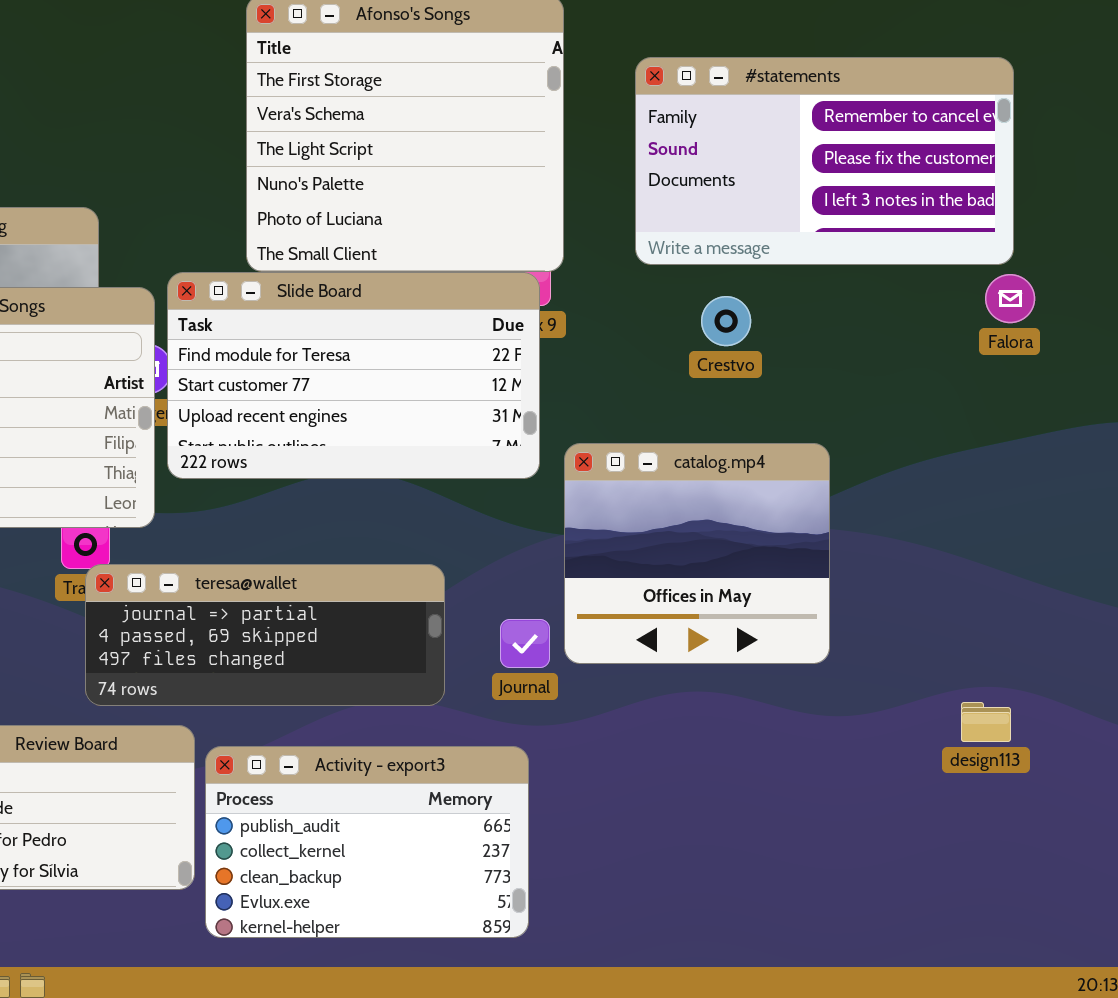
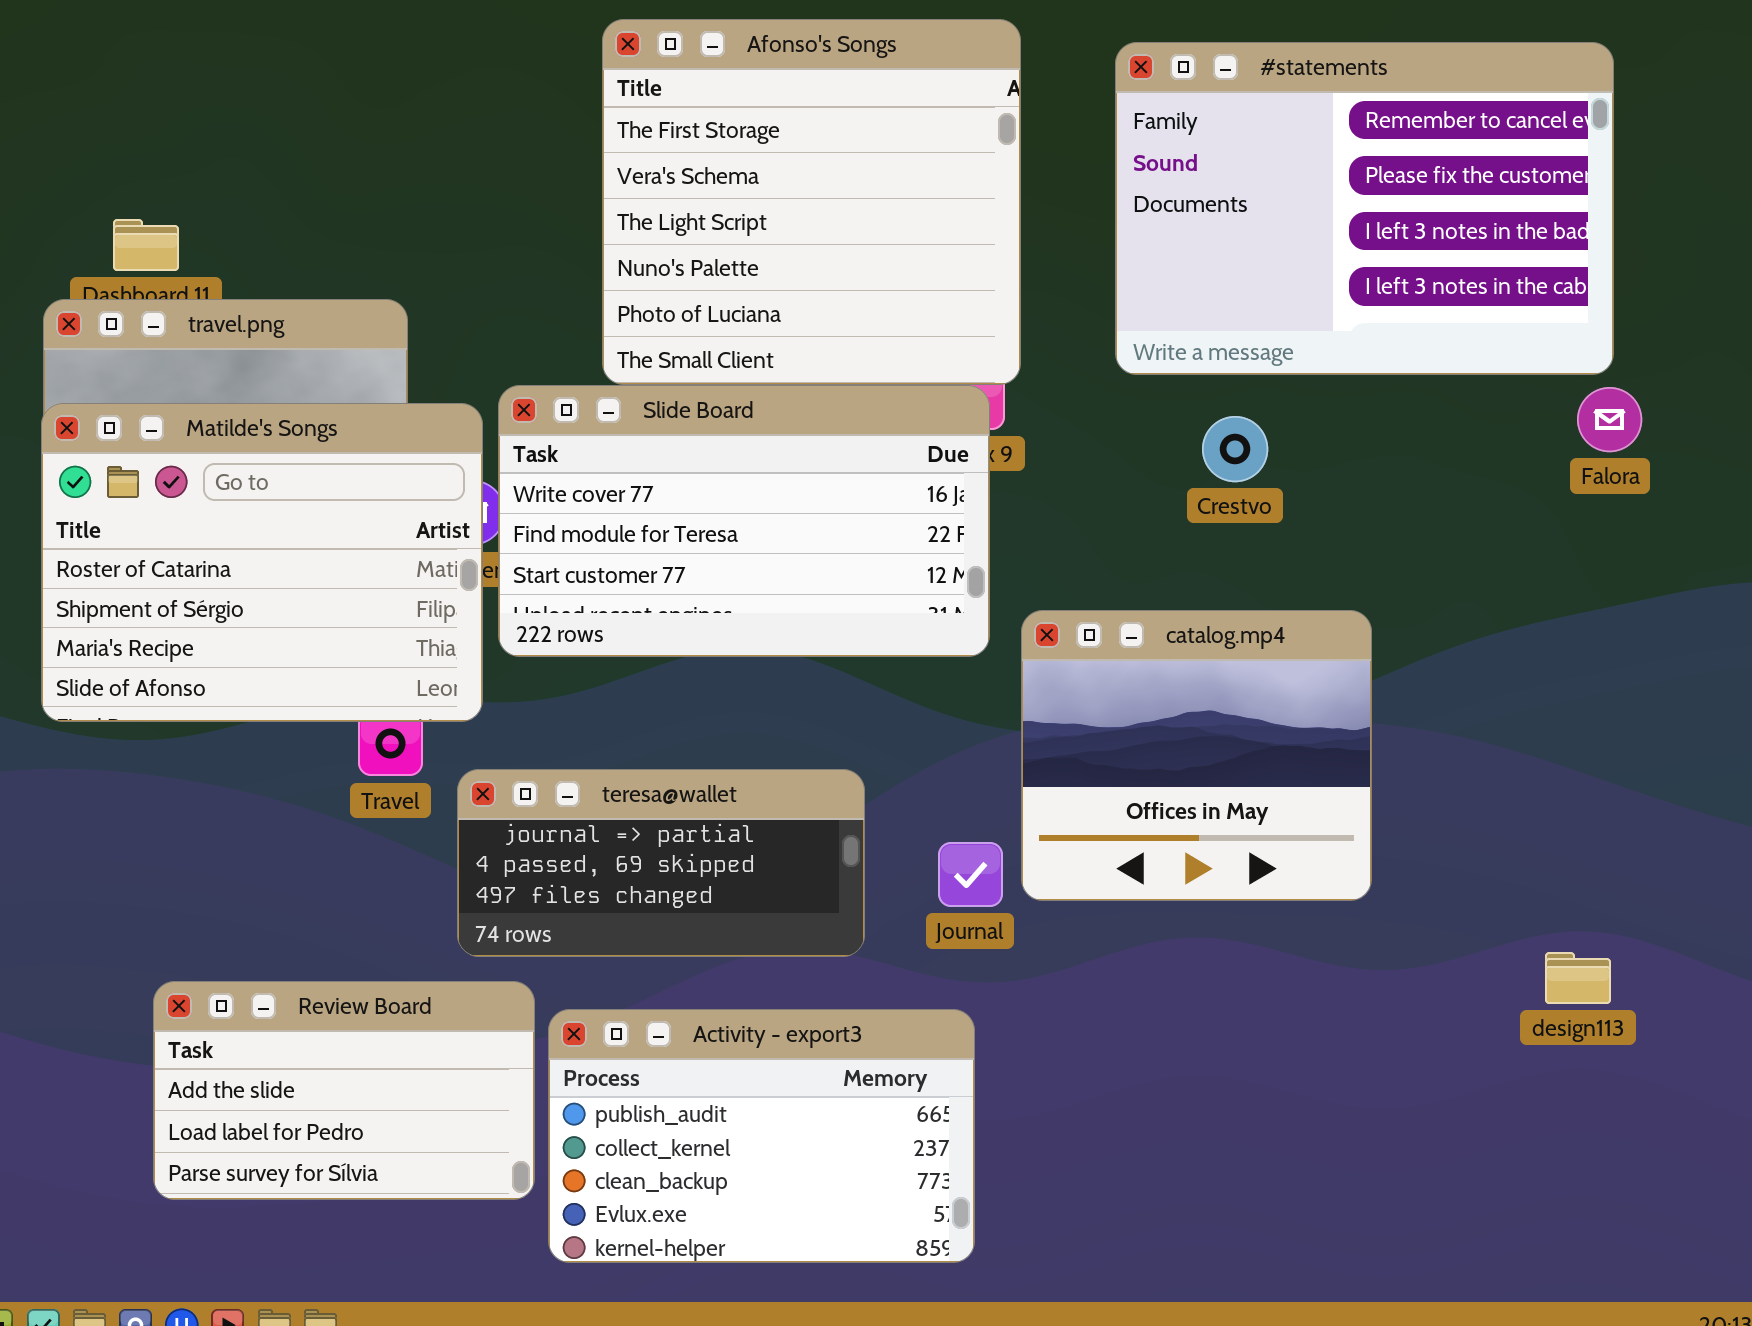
#statements: [635,57,1014,265] -> [1115,42,1614,375], resized
Slide Board: [167,272,540,479] -> [498,385,990,657], scrolled up 1 row
teresa@wallet: [85,564,445,706] -> [457,769,865,957], resized

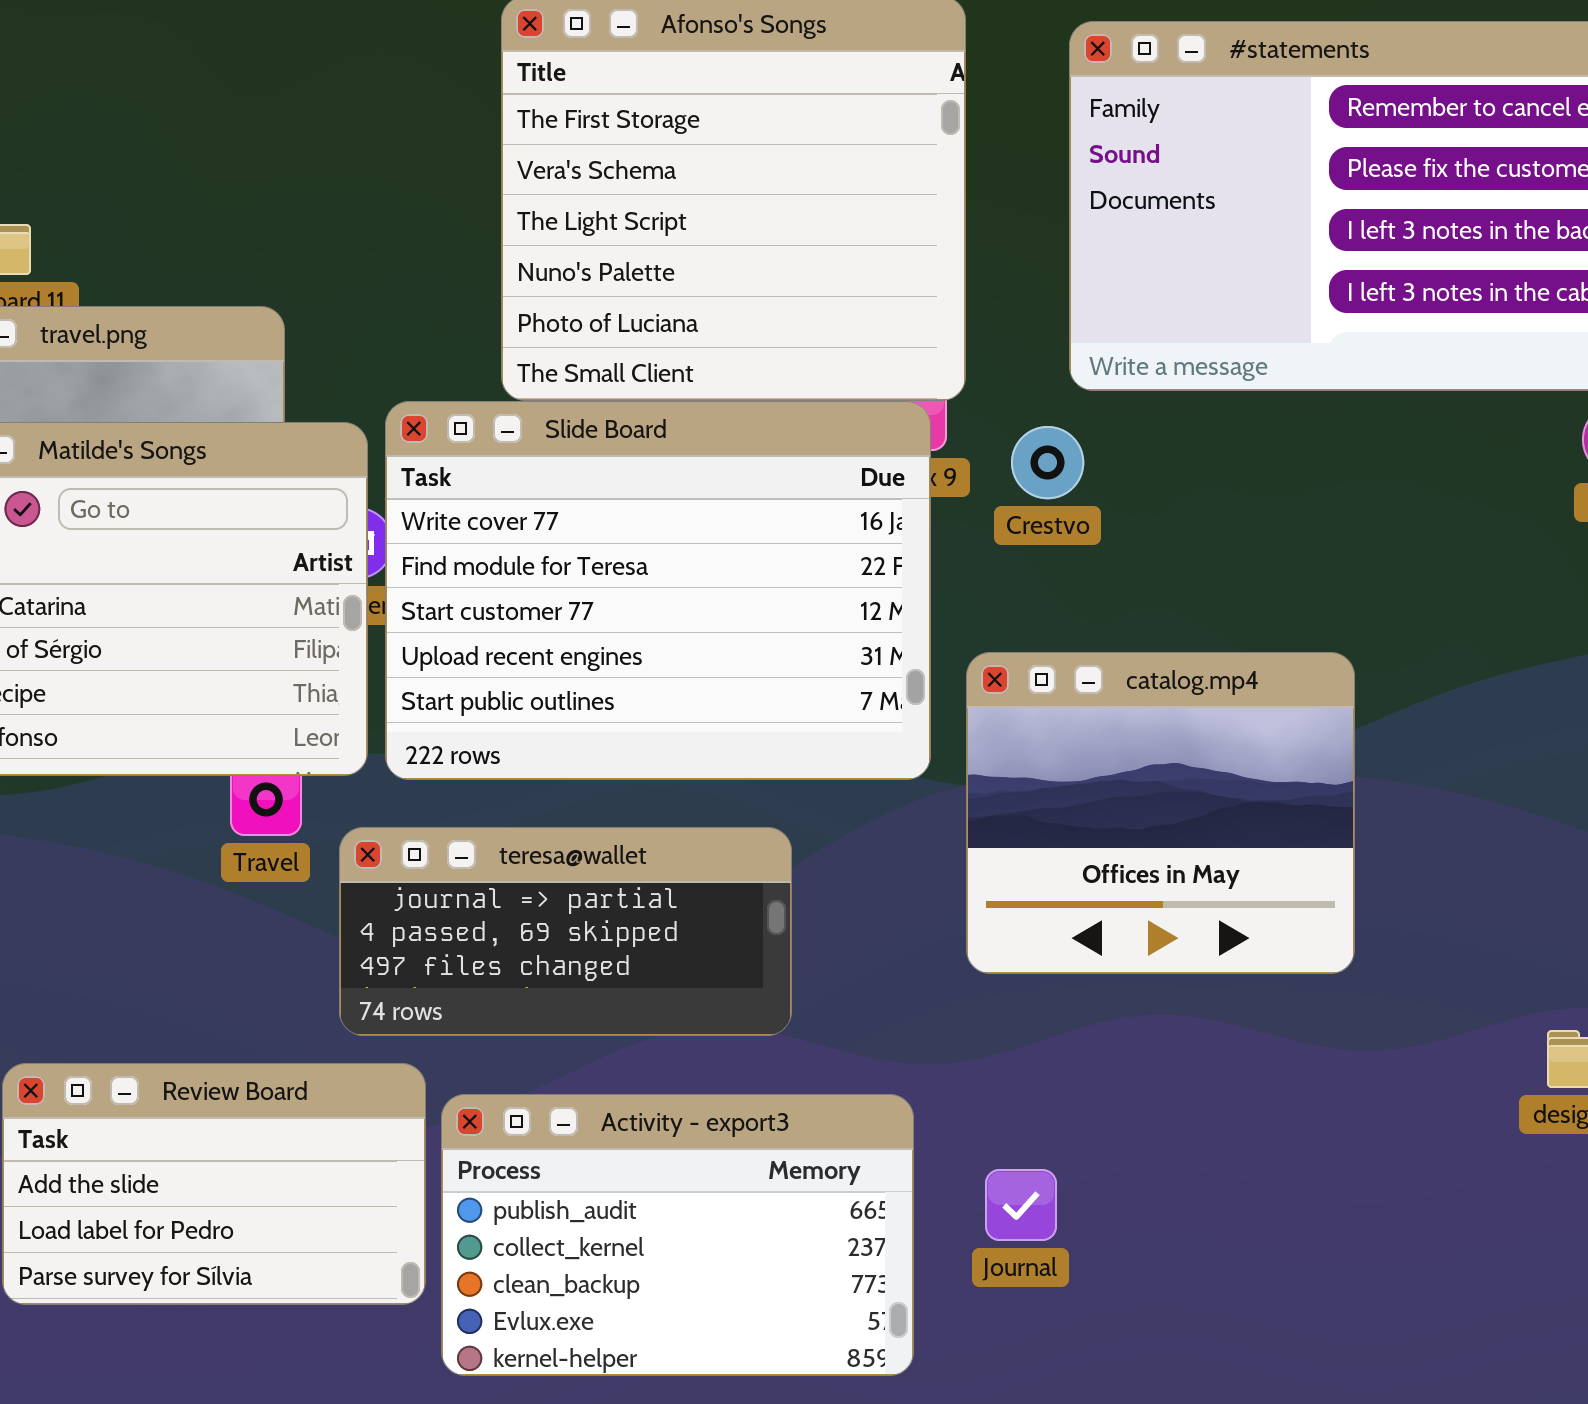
Slide Board: [498,385,990,657] -> [385,401,931,780], resized
Crestvo: [1202,416,1268,482] -> [1011,426,1084,499], moved
Journal: [938,842,1003,907] -> [985,1169,1057,1241], moved

